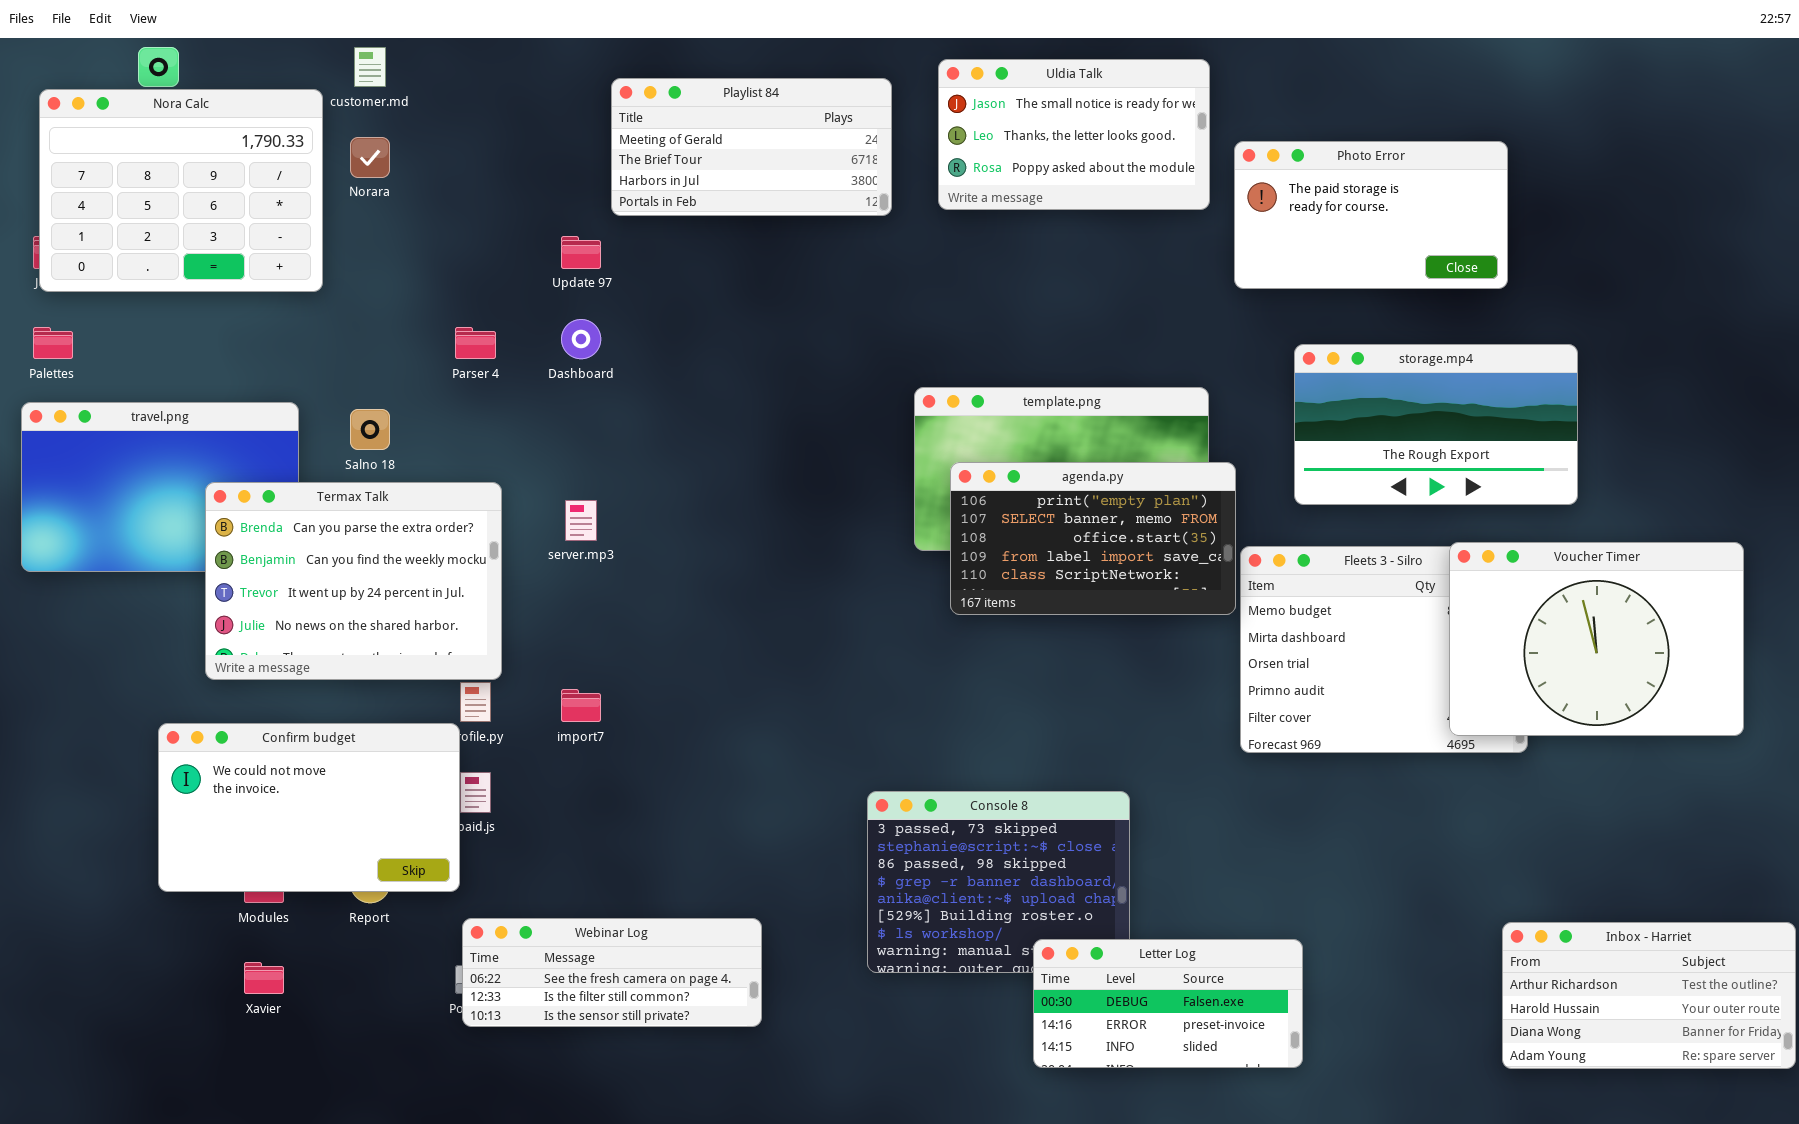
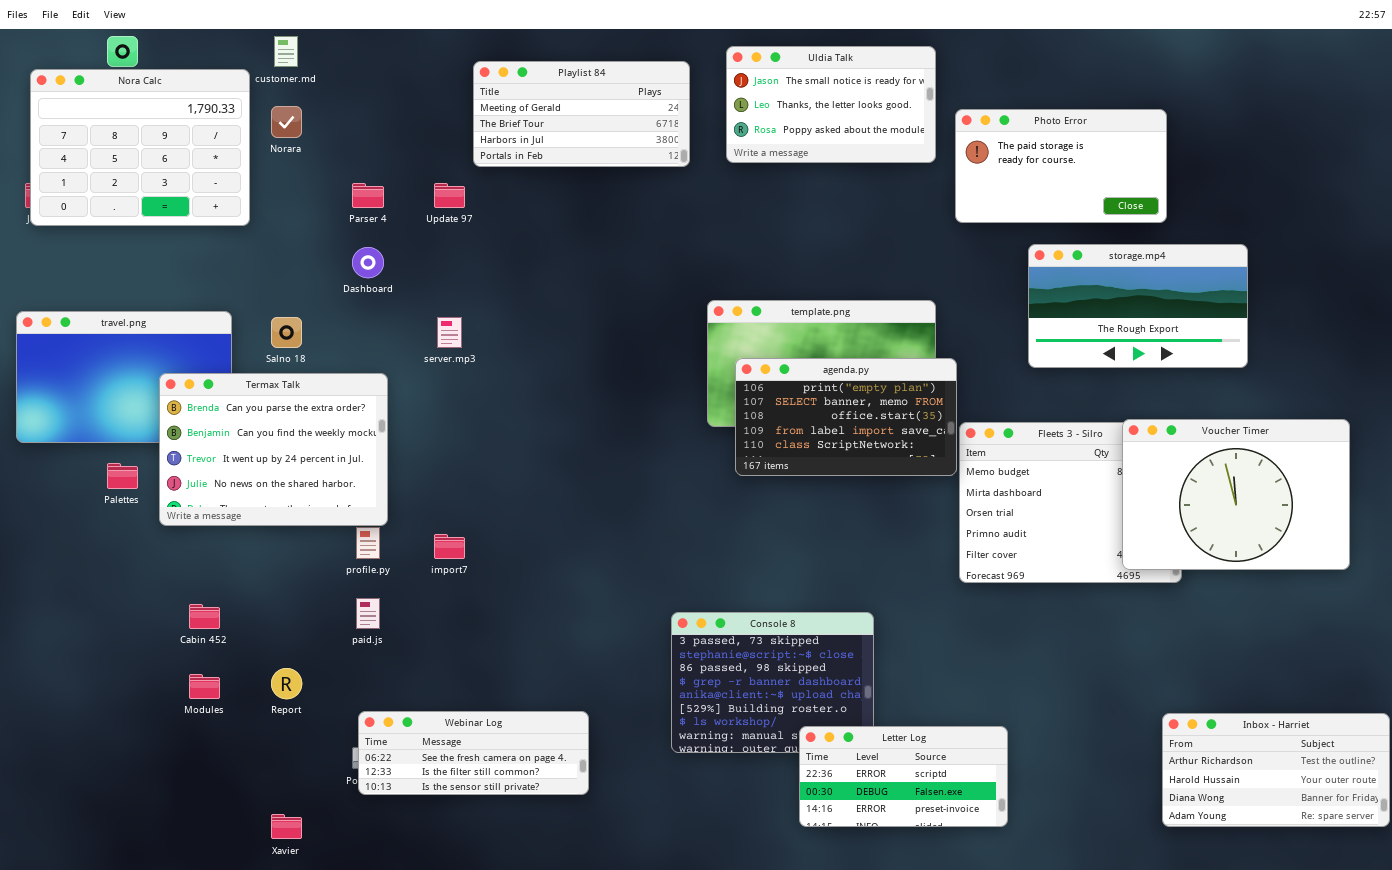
Dashboard: [561,319,601,359] -> [352,247,384,278], moved
Palettes: [33,327,73,359] -> [107,463,138,489], moved
Parser 4: [455,327,496,359] -> [352,183,384,208], moved
storage.mp4: [1294,344,1578,505] -> [1028,244,1248,368], moved
server.mp3: [565,500,597,541] -> [437,317,462,348], moved
Confirm budget: [158,723,460,892] -> none, closed
Letter Log: [1033,939,1303,1068] -> [799,726,1008,827], scrolled up 1 row
Xavier: [244,962,284,994] -> [271,814,302,839], moved

